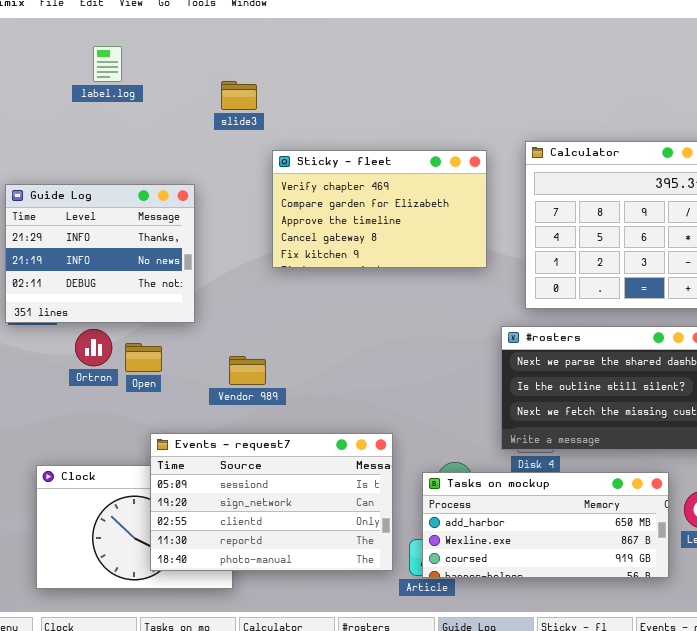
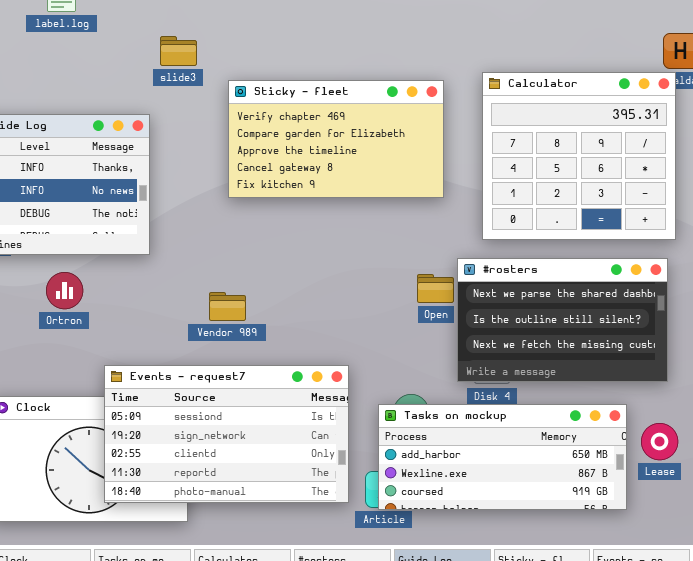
slide3: [221,81,257,110] -> [160,36,197,66], moved
Ortron: [75,329,112,366] -> [46,272,83,309], moved
Open: [125,343,162,372] -> [417,274,454,303], moved
Vendor 989: [229,356,266,385] -> [209,292,246,321], moved

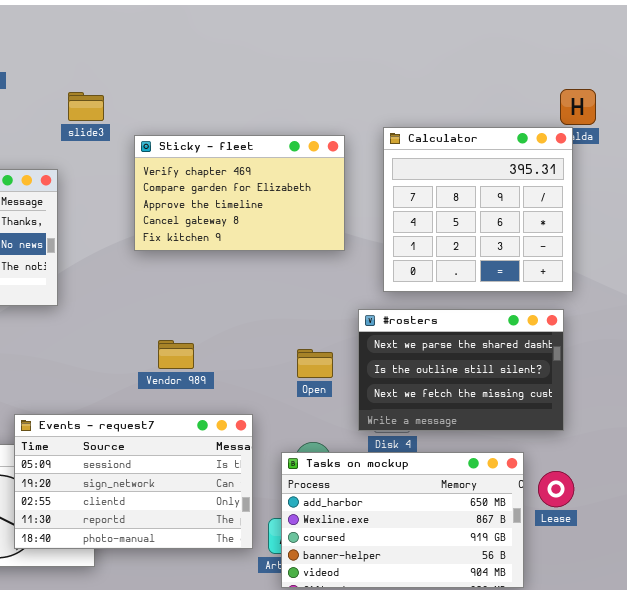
Open: [417,274,454,303] -> [297,349,333,378], moved
Vendor 989: [209,292,246,321] -> [158,340,194,369], moved
Tasks on mockup: [378,404,627,510] -> [281,452,524,588], resized

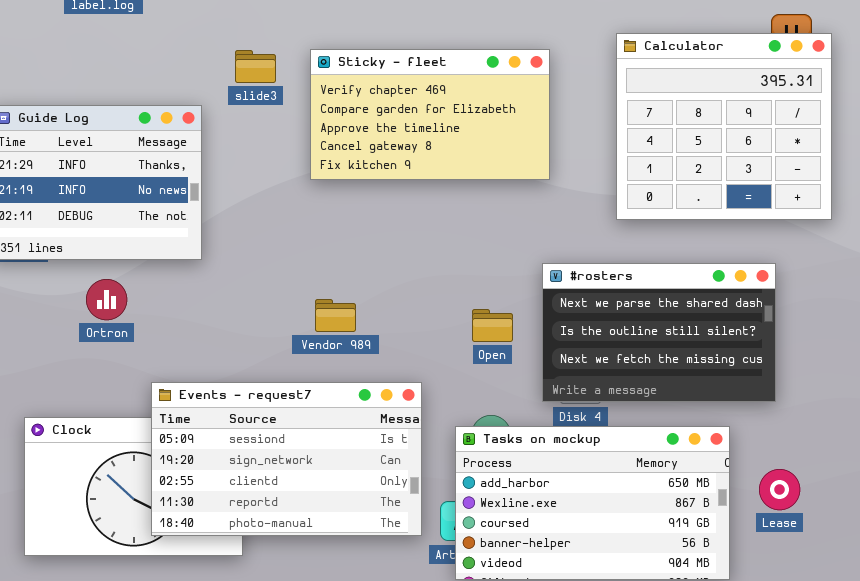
slide3: [68,92,104,121] -> [235,50,276,83], moved
Calculator: [383,127,573,292] -> [616,33,832,220], moved
Sticky - fleet: [134,135,345,251] -> [310,49,550,180], moved
Lease: [538,471,574,507] -> [759,469,800,510], moved

